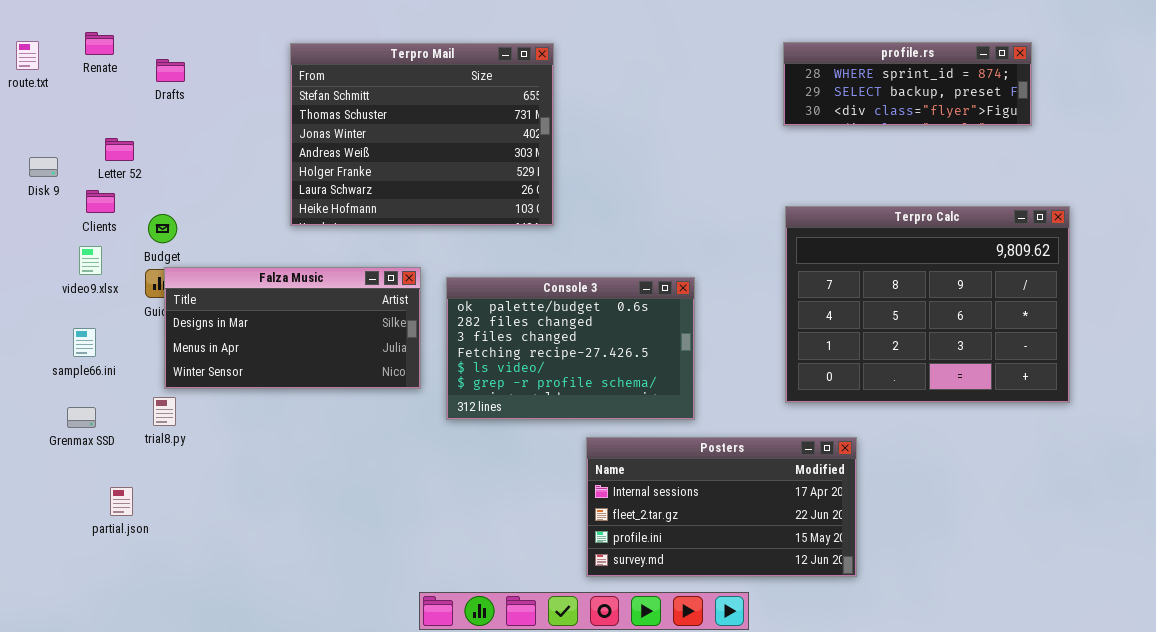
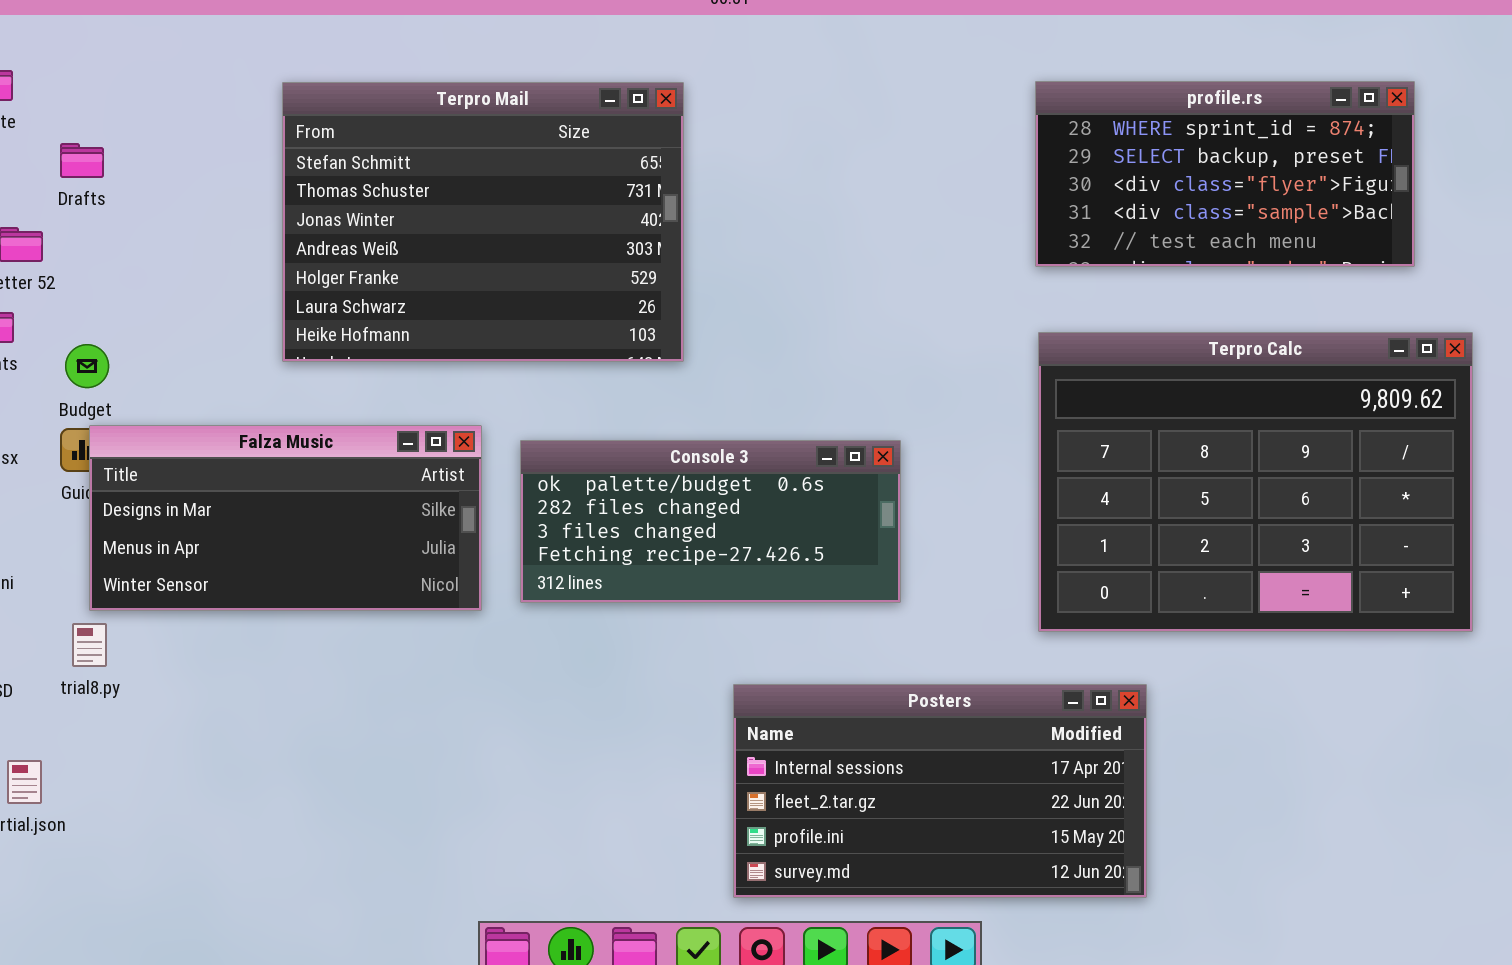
profile.rs: [783,42,1032,126] -> [1035,81,1415,267], resized
Drafts: [156,59,185,82] -> [60,143,104,178], moved
Console 3: [446,277,695,420] -> [520,440,901,603], resized

